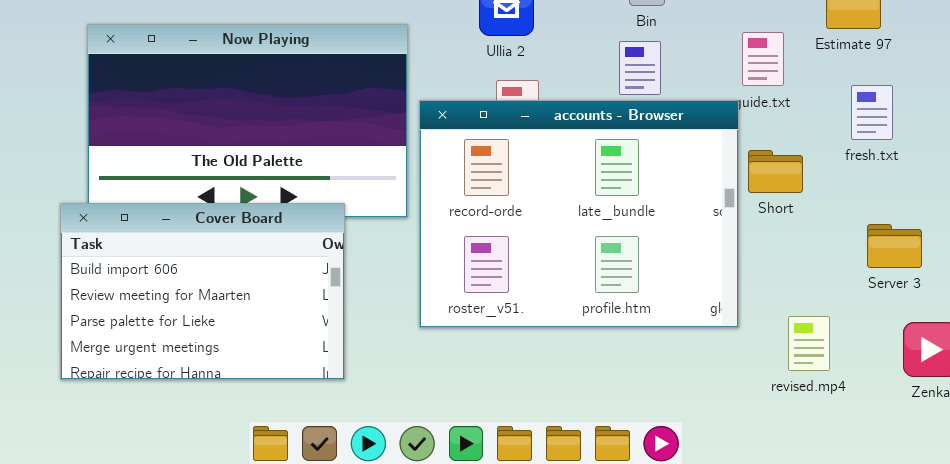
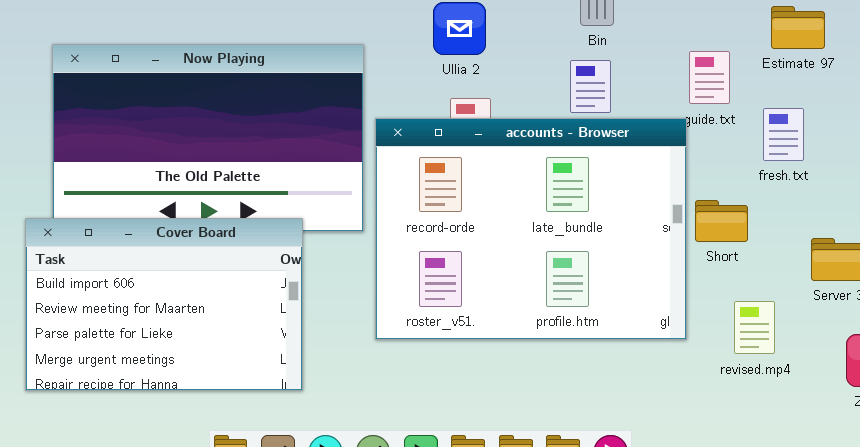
fresh.txt: [851,85,893,140] -> [763,108,804,161], moved
Short: [748,150,803,193] -> [695,200,748,242], moved
revised.mp4: [788,316,830,371] -> [734,301,775,354], moved

